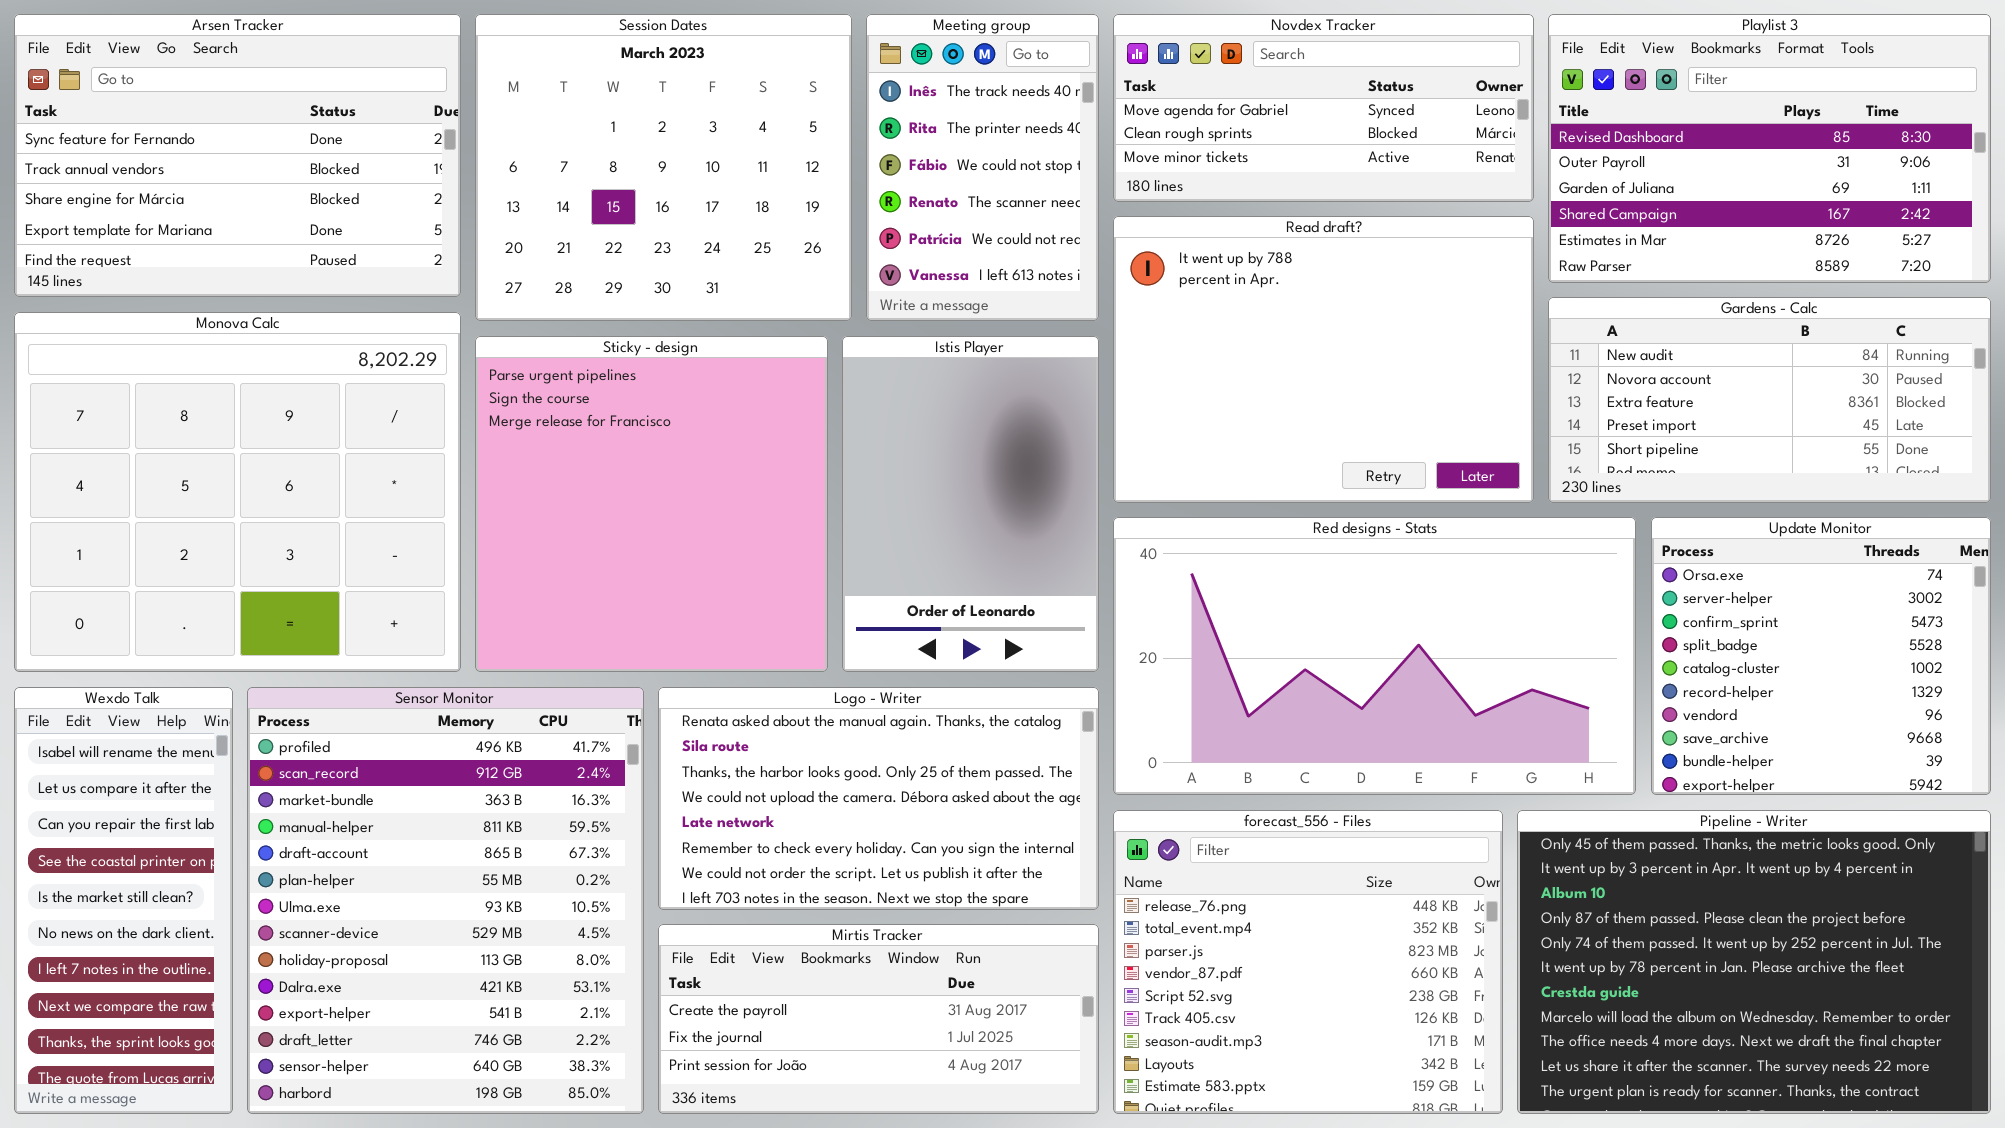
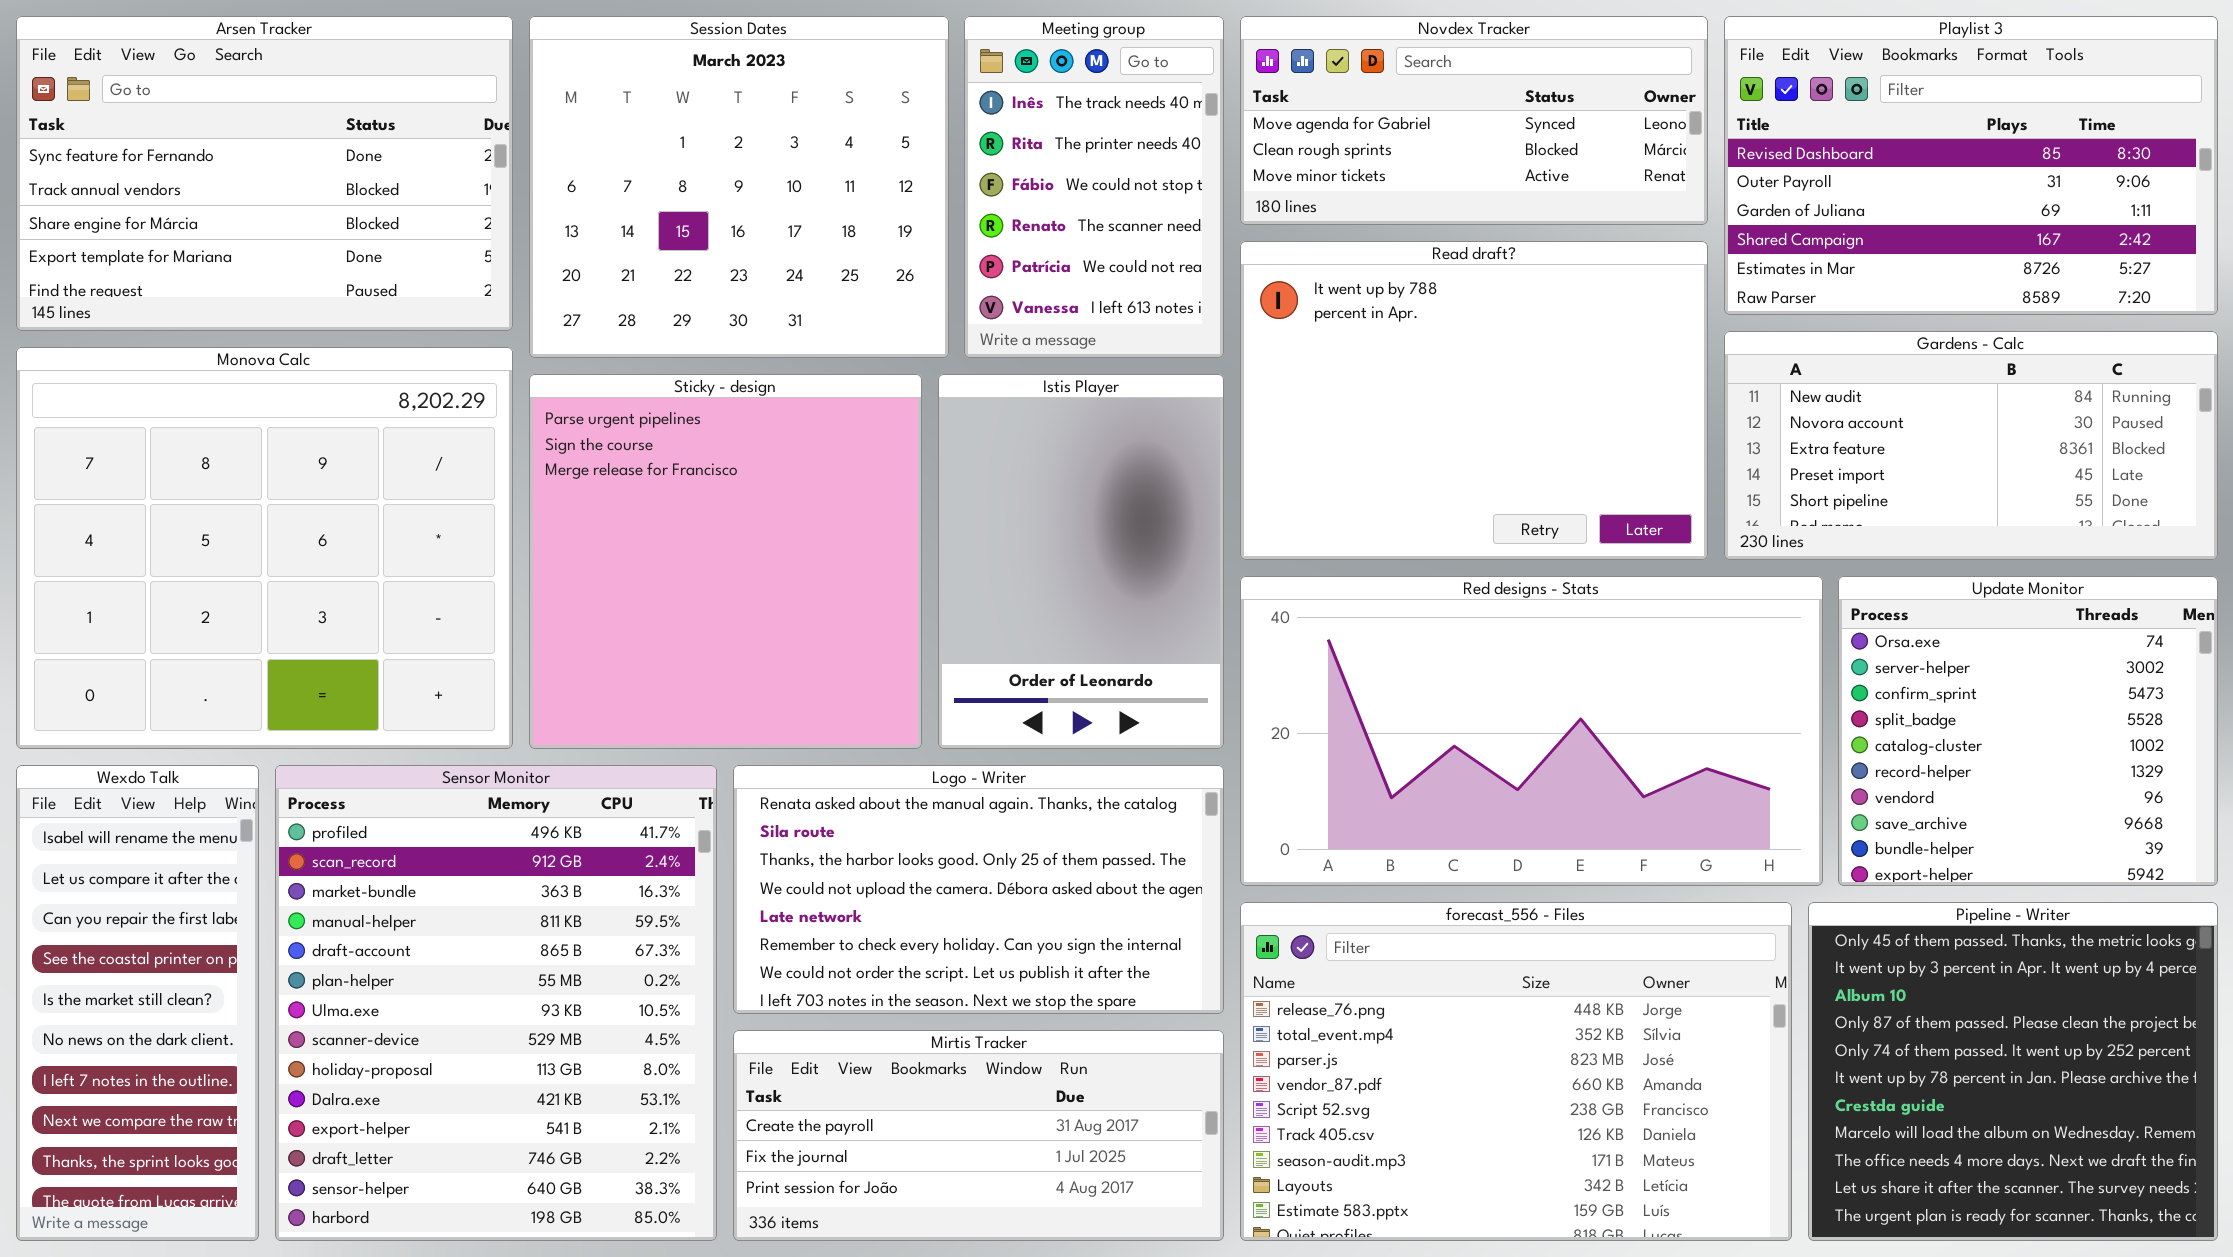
forecast_556 - Files: [1113,810,1503,1114] -> [1240,902,1792,1241], resized
Pipeline - Writer: [1517,810,1991,1114] -> [1808,902,2218,1241], resized

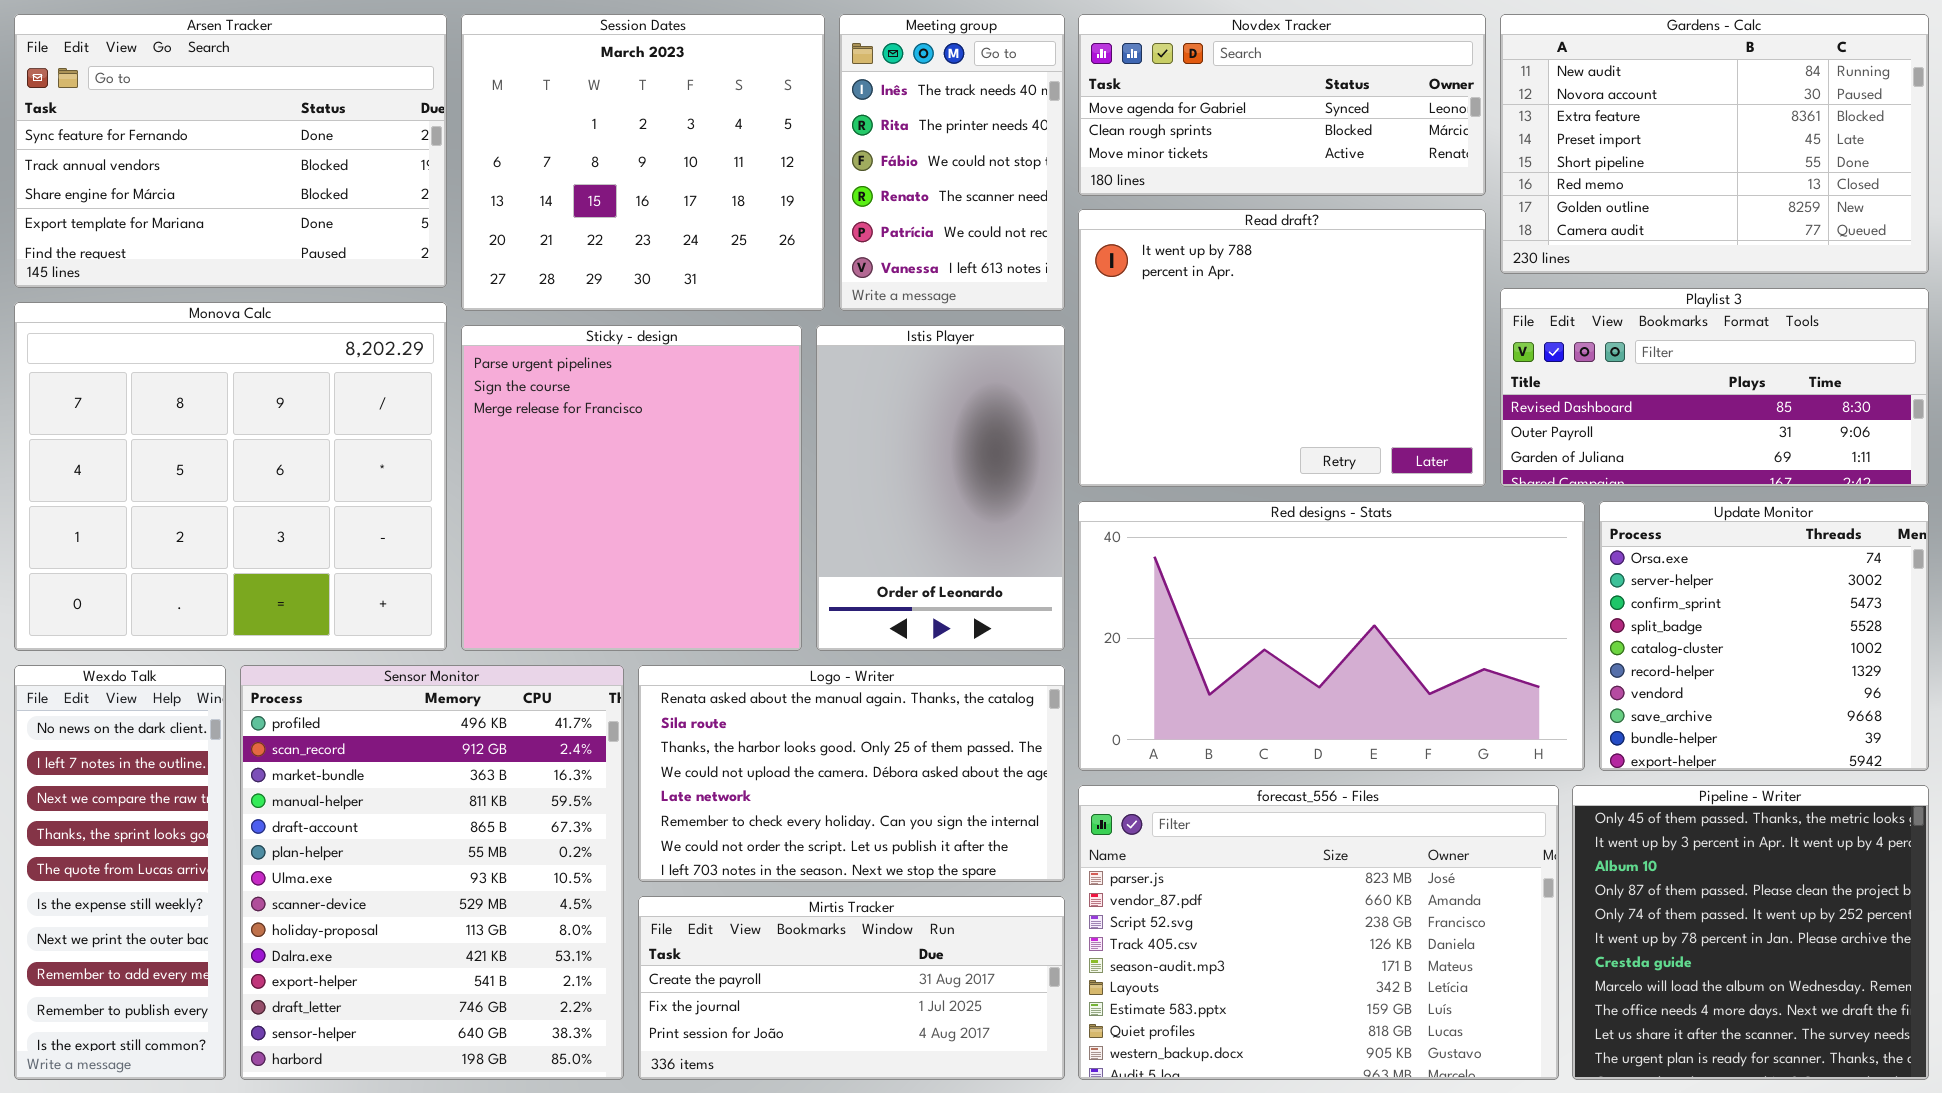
Playlist 3: [1724,16,2218,315] -> [1500,288,1929,487], moved, resized
Gardens - Calc: [1724,331,2218,560] -> [1500,14,1929,274], moved, resized
Wexdo Talk: [16,765,259,1241] -> [14,665,226,1080], scrolled down 5 rows
forecast_556 - Files: [1240,902,1792,1241] -> [1078,785,1559,1080], scrolled down 2 rows

